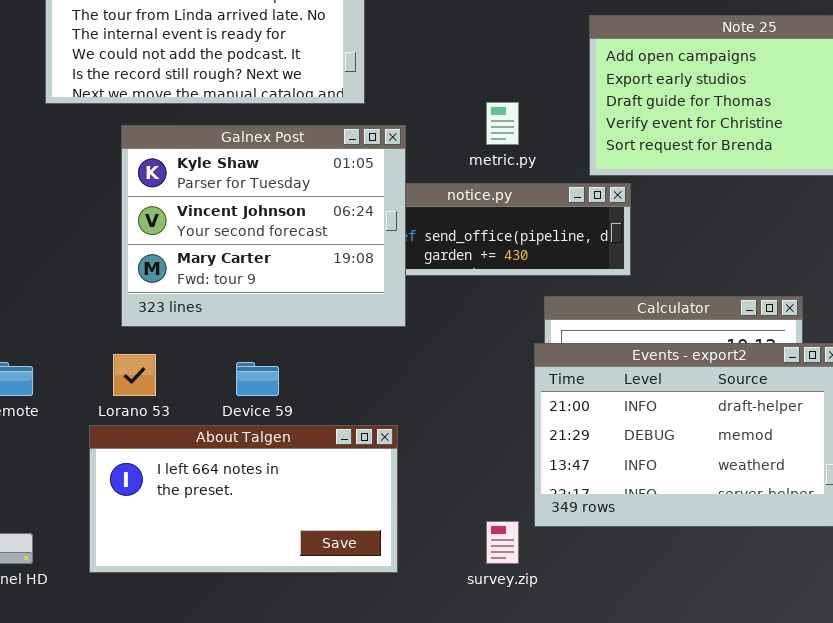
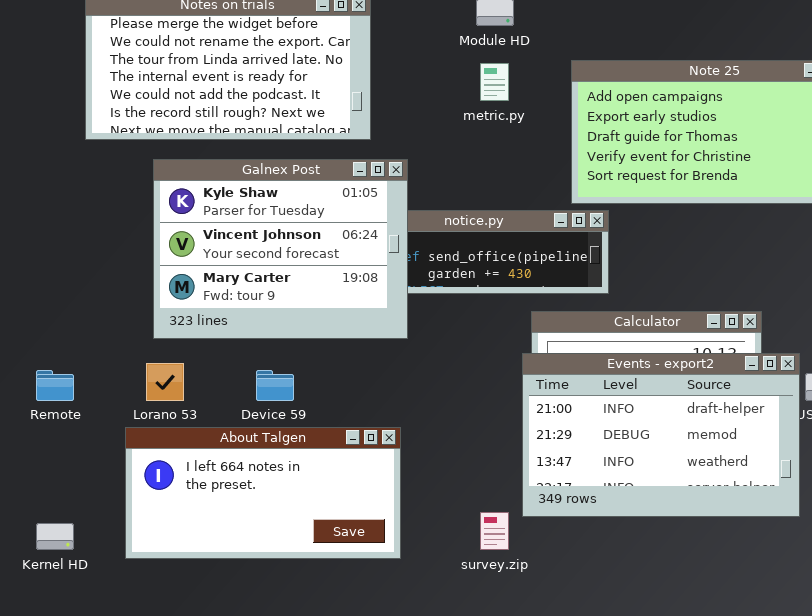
metric.py: [486,102,519,145] -> [480,63,509,101], moved

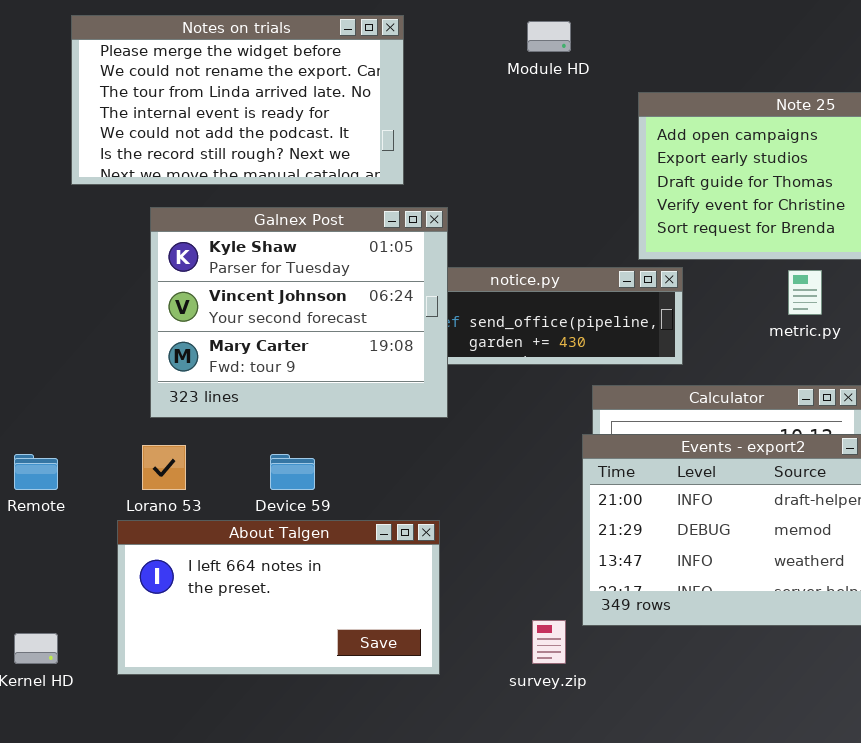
metric.py: [480,63,509,101] -> [788,270,822,315], moved

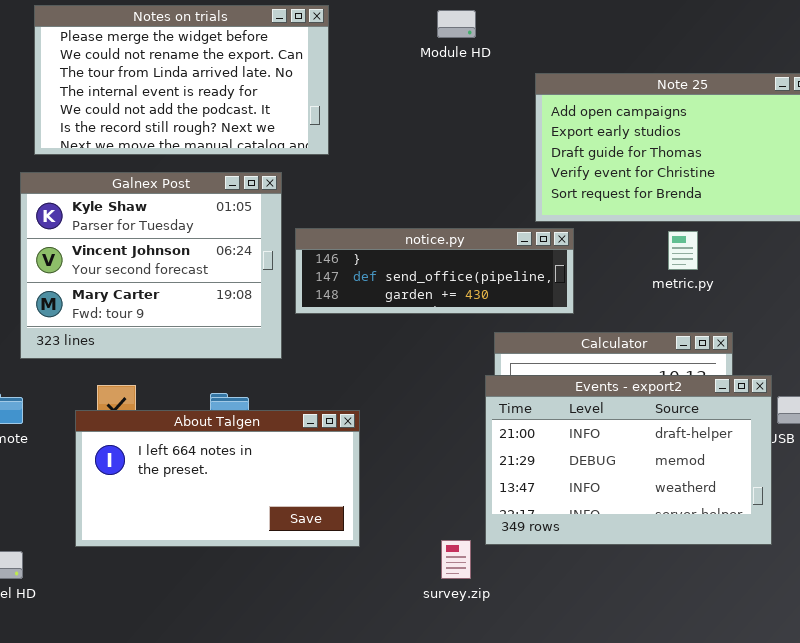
Galnex Post: [150,207,448,418] -> [20,172,282,359], moved
About Talgen: [117,520,440,675] -> [75,410,360,547], moved

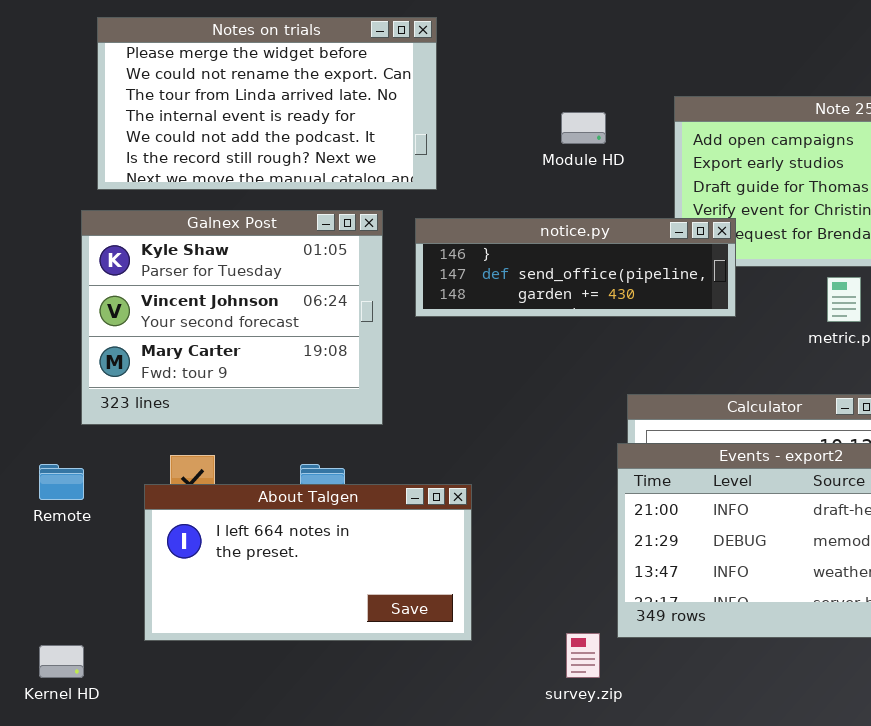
Module HD: [437,10,476,38] -> [561,112,606,144], moved
notice.py: [295,228,574,314] -> [415,218,736,317], moved

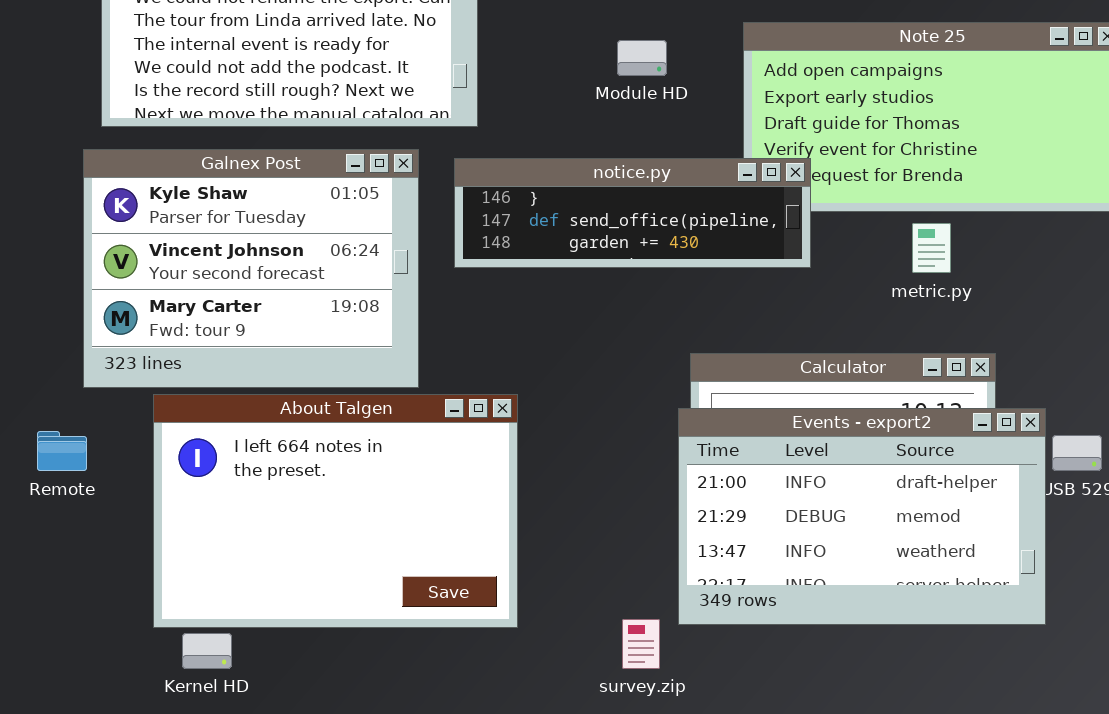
About Talgen: [144,484,472,641] -> [153,394,518,628], resized
Kernel HD: [39,645,84,678] -> [182,633,232,669], moved

